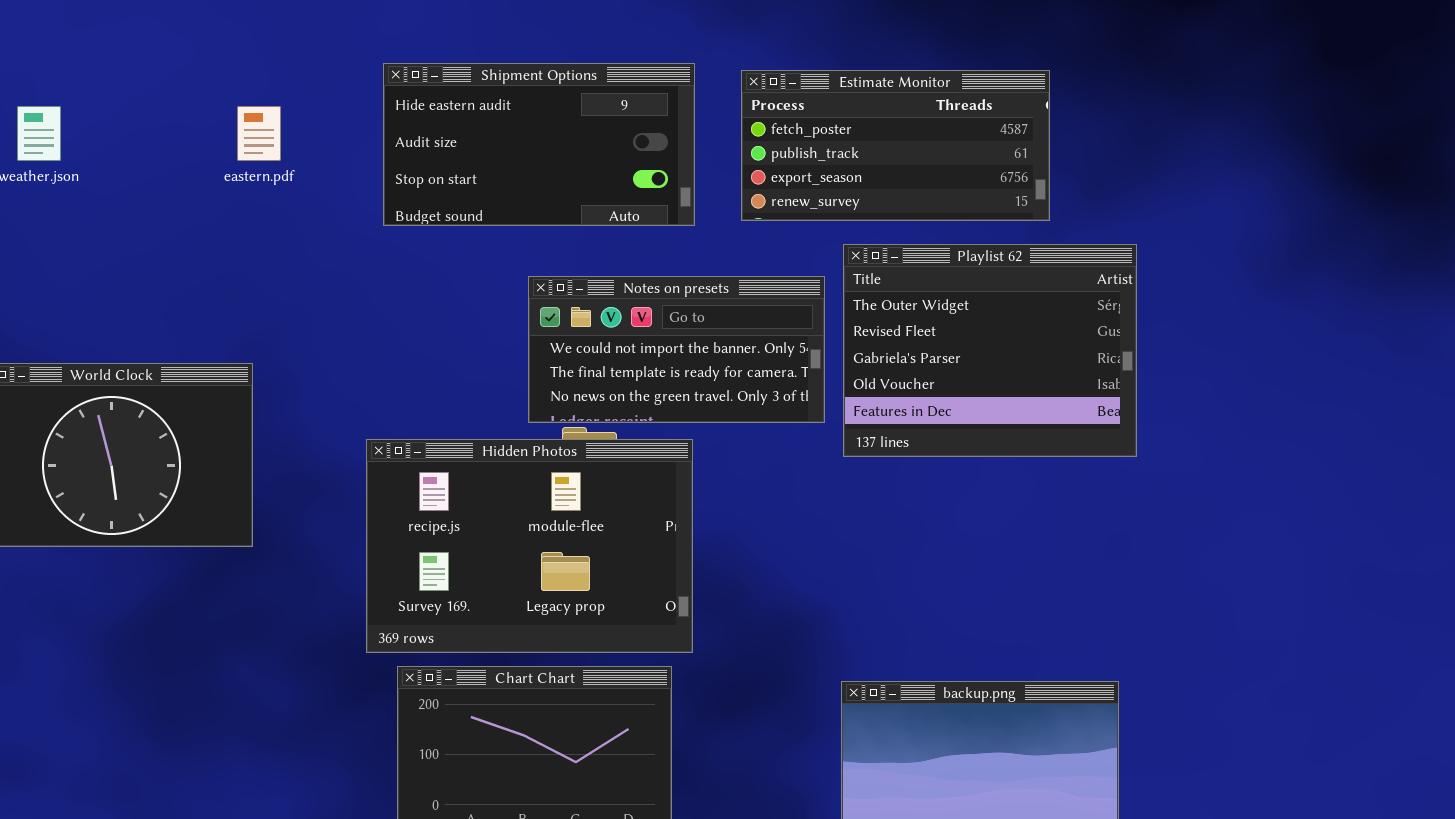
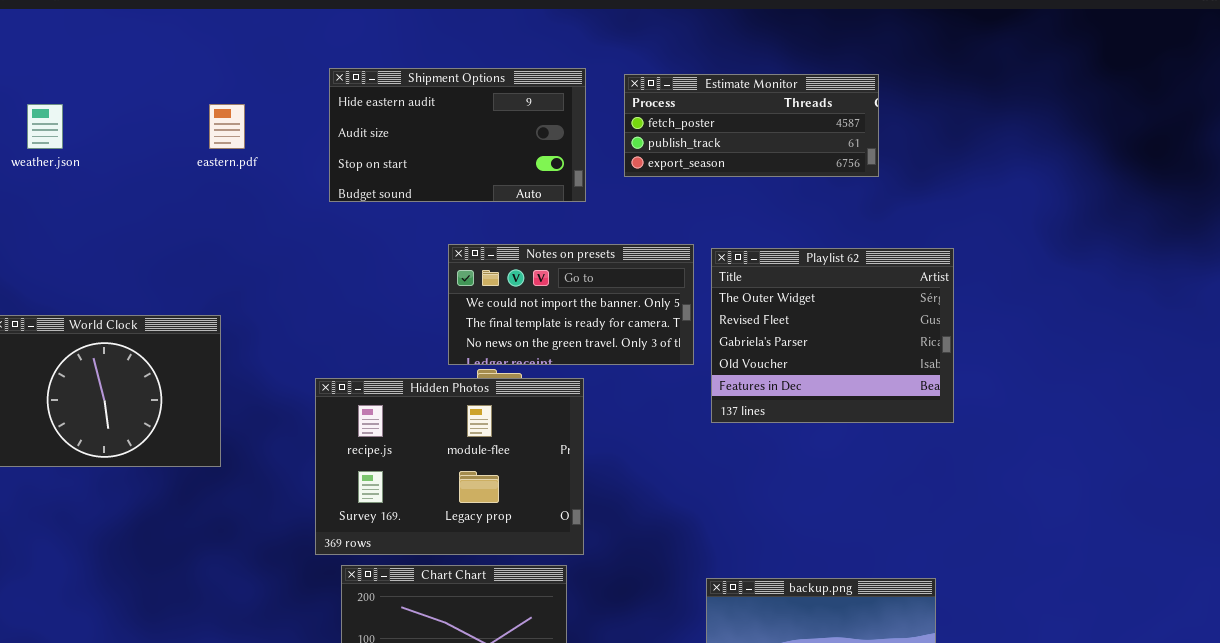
Estimate Monitor: [741,70,1050,221] -> [624,74,879,177], resized
Playlist 62: [843,244,1137,457] -> [711,248,954,423], moved

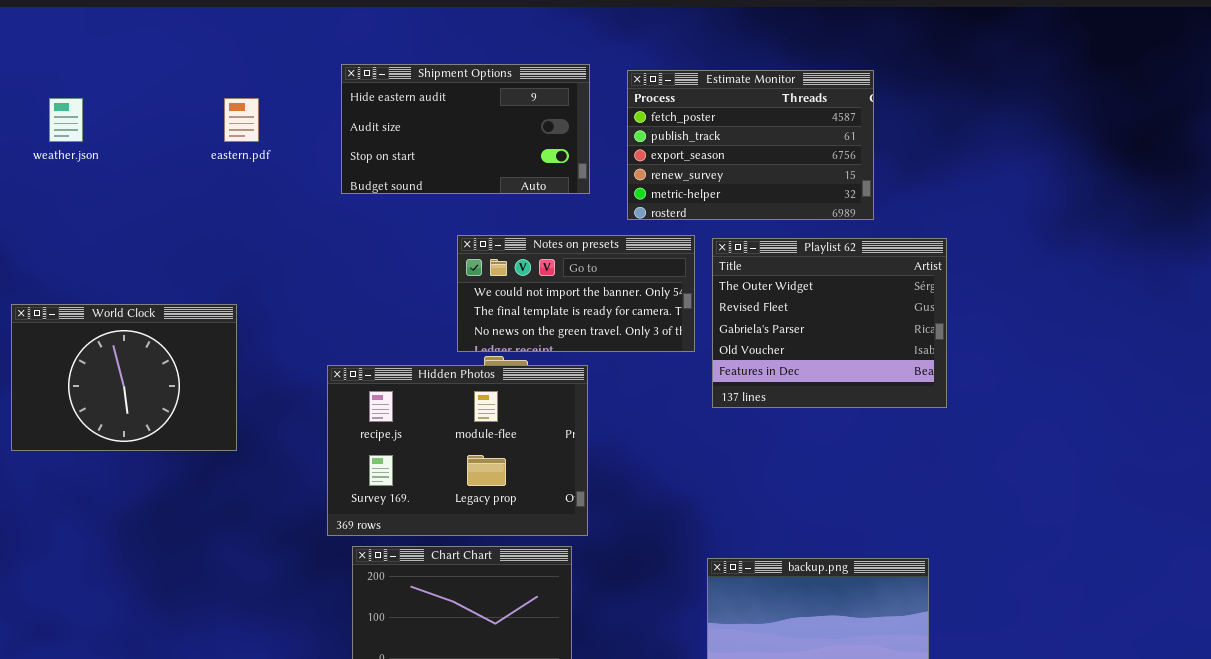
Estimate Monitor: [624,74,879,177] -> [627,70,874,220], resized

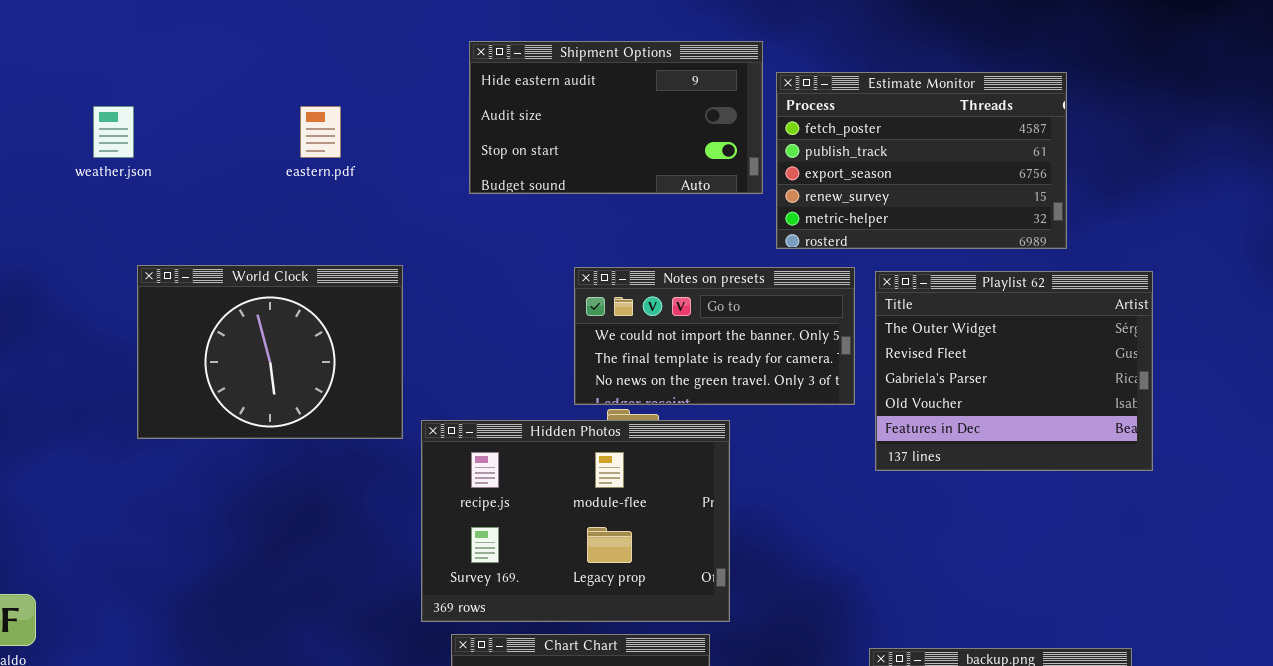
Shipment Options: [341,64,590,194] -> [469,41,763,194], moved
World Clock: [11,304,237,451] -> [137,265,403,439], moved

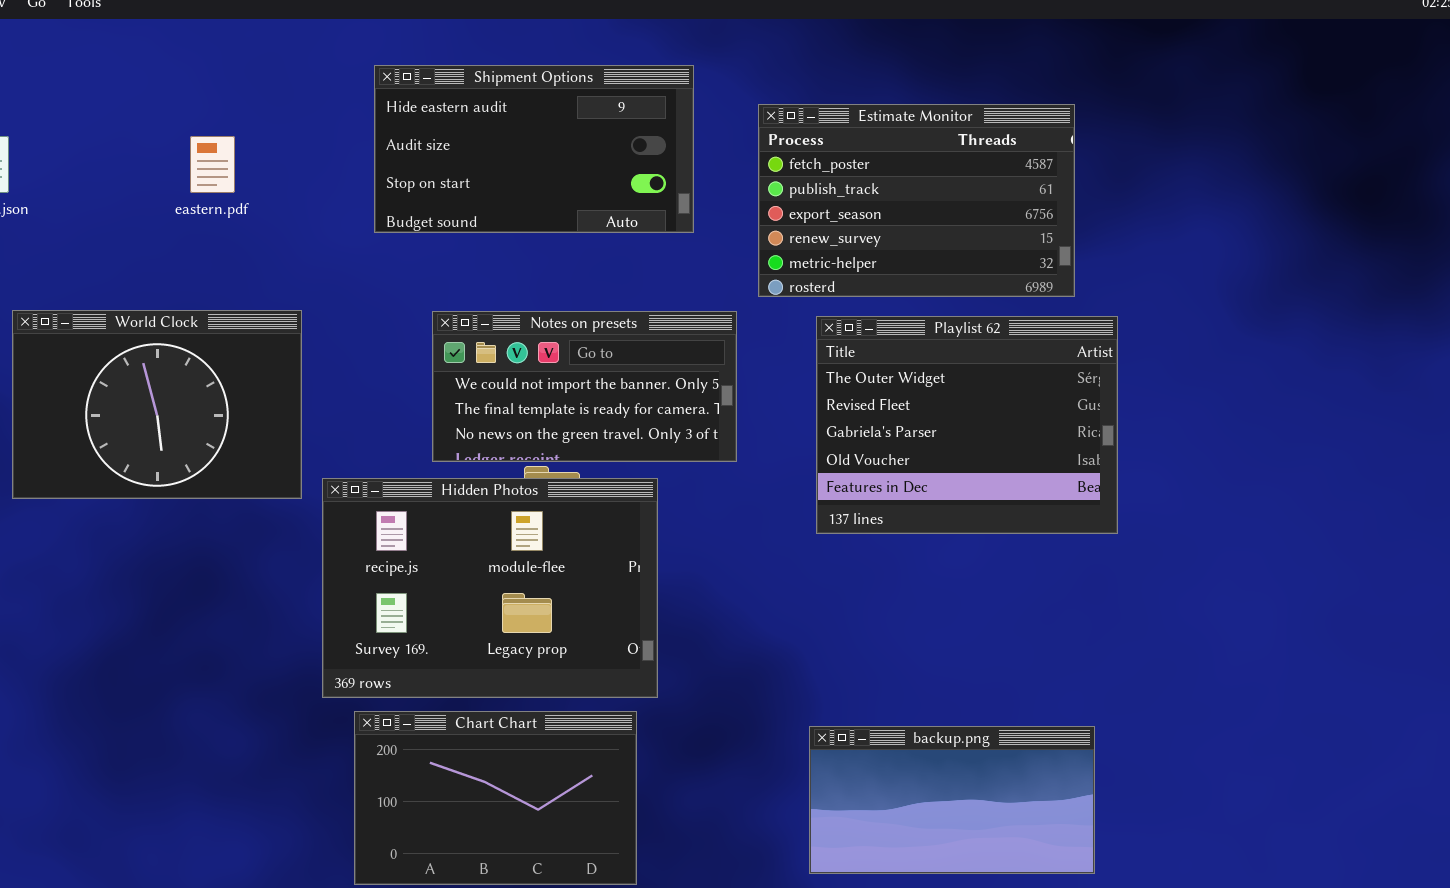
Estimate Monitor: [776,72,1067,249] -> [758,104,1075,297], moved
Notes on presets: [574,267,855,405] -> [432,311,737,462], moved

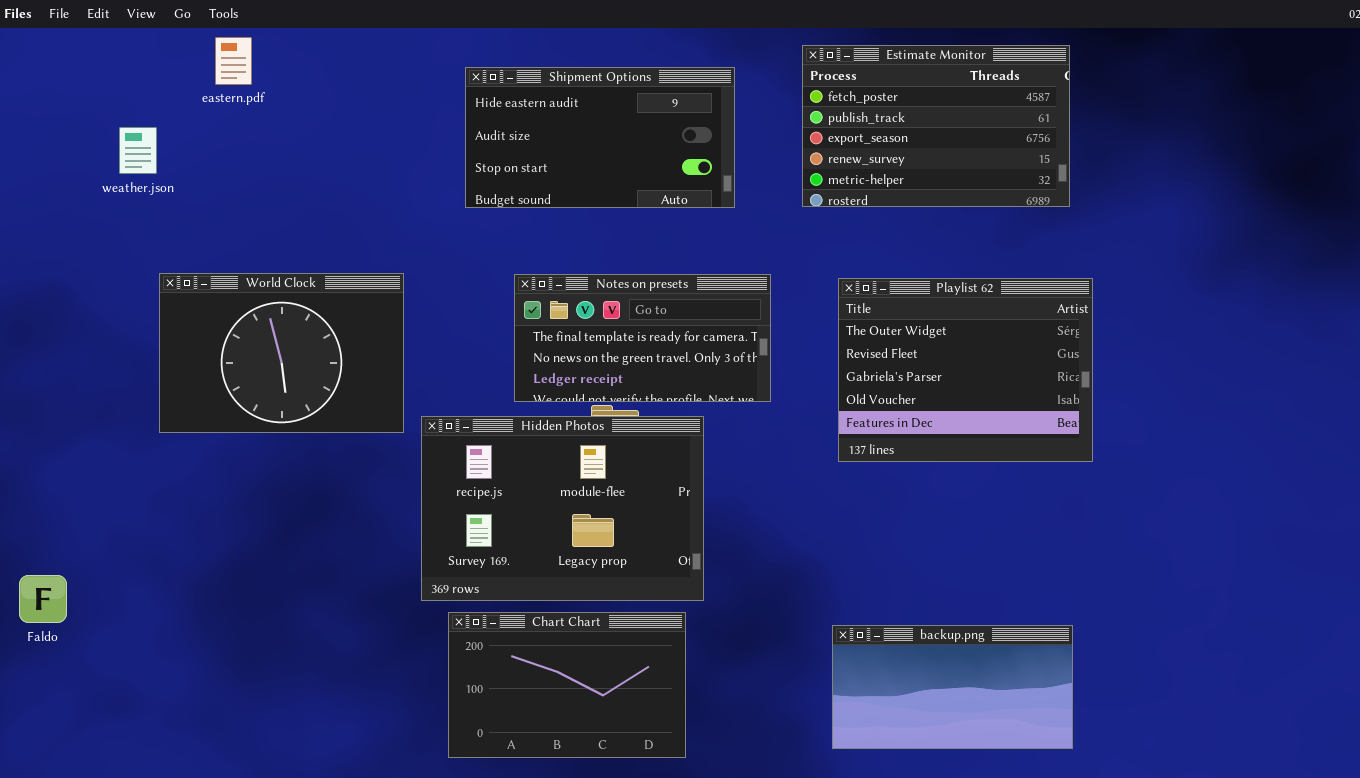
Estimate Monitor: [758,104,1075,297] -> [802,45,1070,207], moved
eastern.pdf: [190,136,235,193] -> [215,37,252,85], moved
Notes on presets: [432,311,737,462] -> [514,274,771,402], scrolled down 1 row

